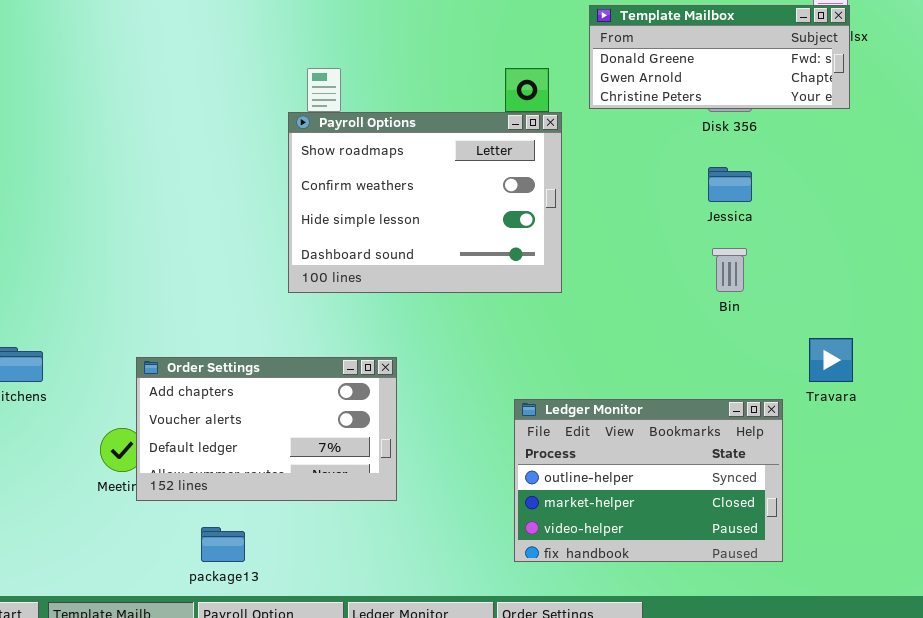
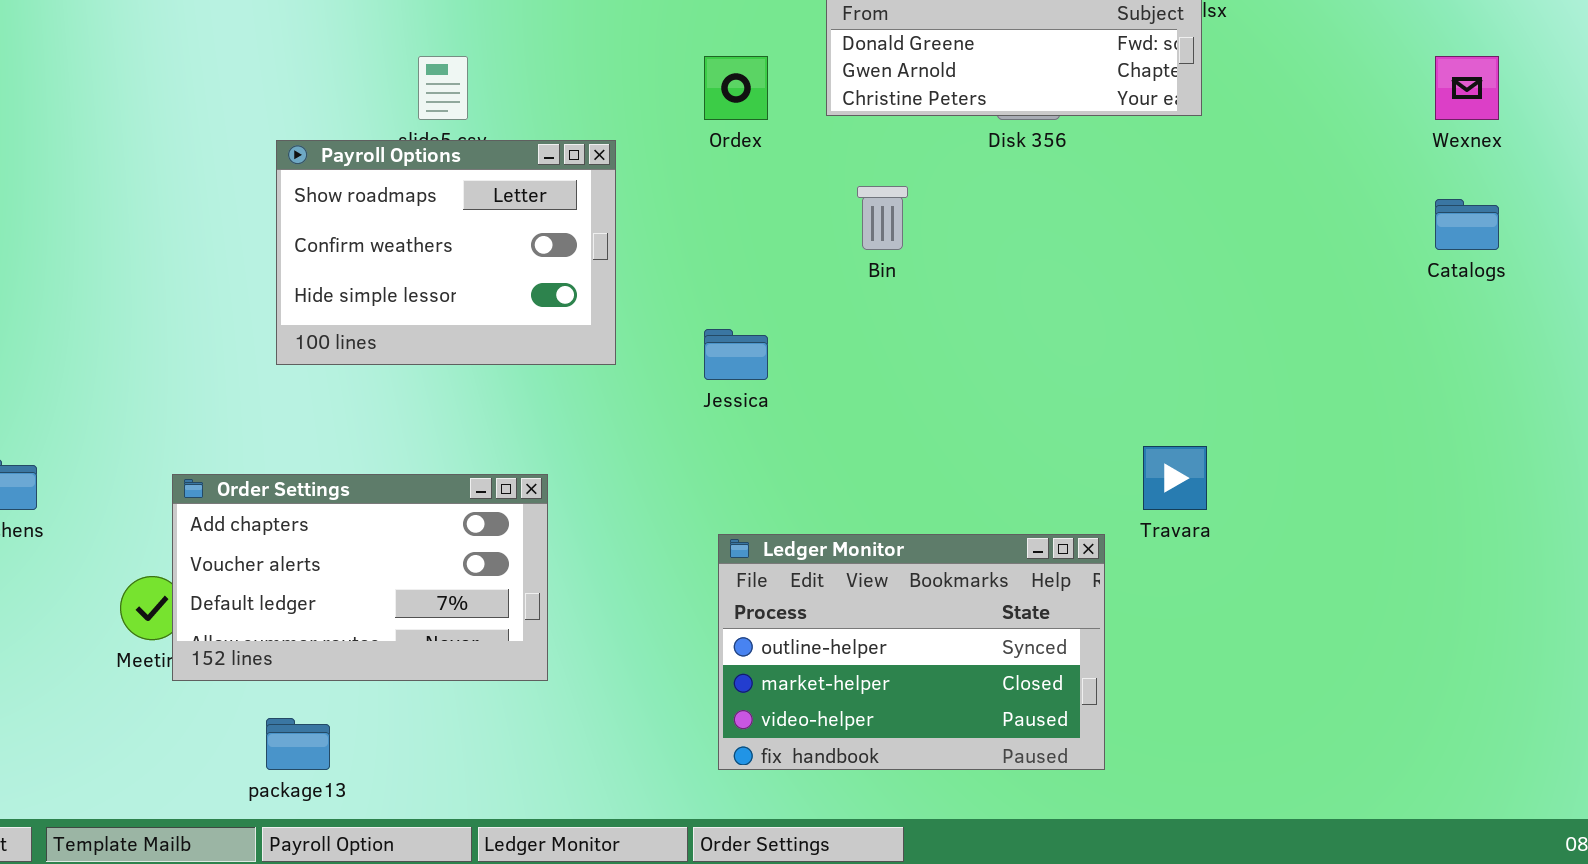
Payroll Options: [288,112,562,293] -> [276,140,616,365], moved, resized
Jessica: [708,167,752,202] -> [704,329,768,380], moved
Bin: [712,248,747,292] -> [857,186,908,250], moved

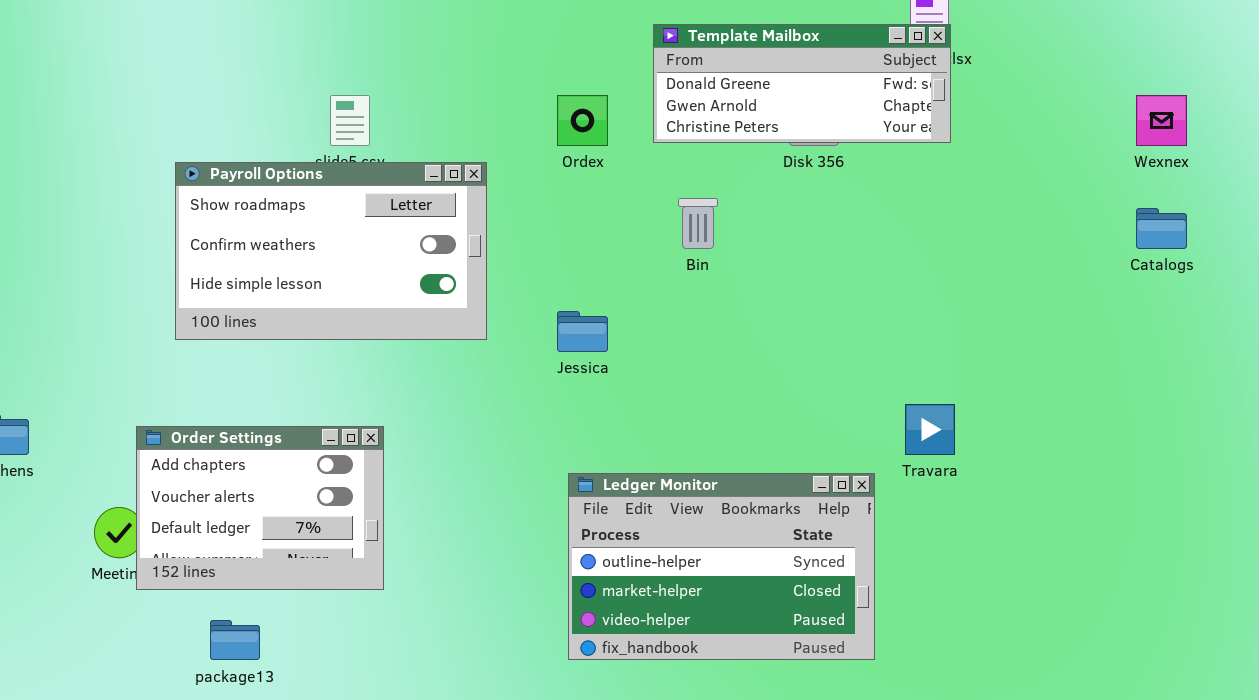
Payroll Options: [276,140,616,365] -> [175,162,487,340], resized
Order Settings: [172,474,548,681] -> [136,426,384,590], resized

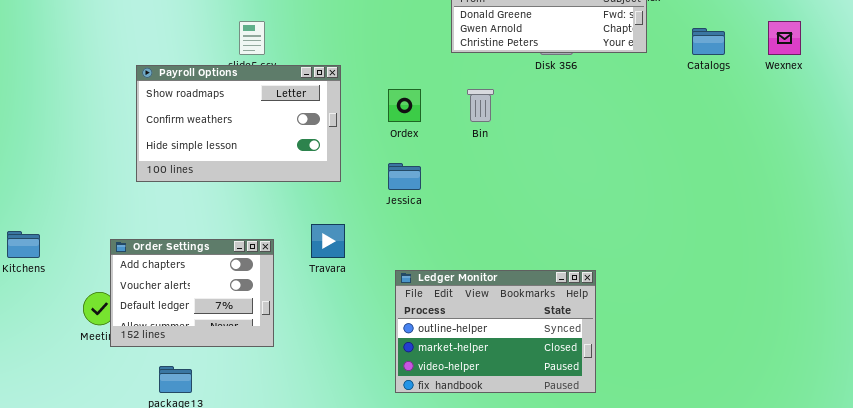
Ordex: [557,95,608,146] -> [388,89,421,122], moved
Catalogs: [1136,208,1187,249] -> [692,28,725,55], moved
Travara: [905,404,955,455] -> [311,224,345,258], moved

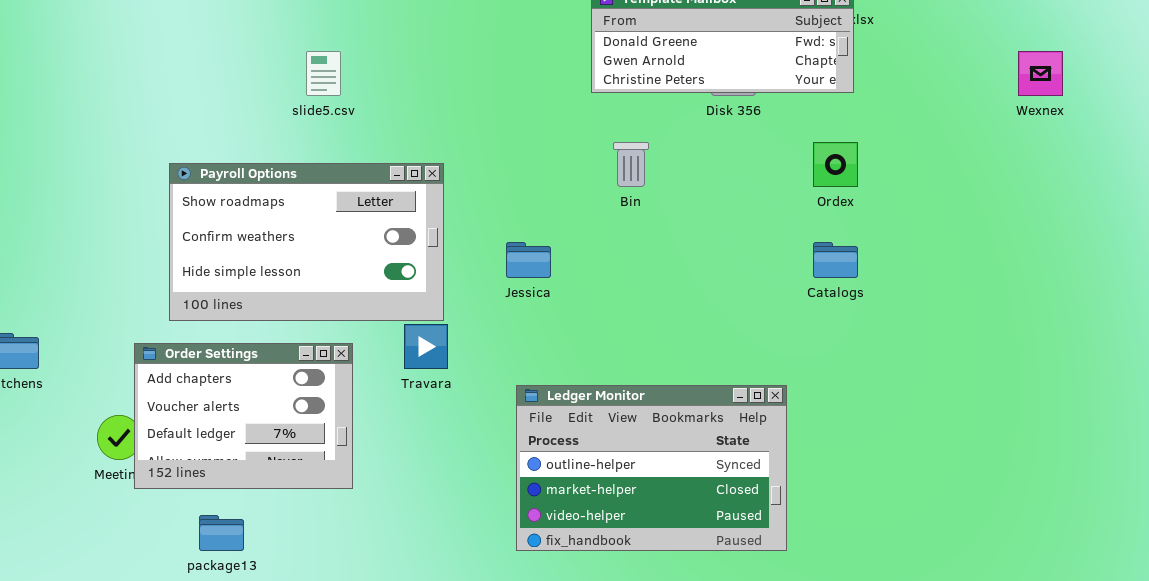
Catalogs: [692,28,725,55] -> [813,242,858,278], moved
Payroll Options: [136,65,341,182] -> [169,163,444,321], moved
Ordex: [388,89,421,122] -> [813,142,858,187], moved

